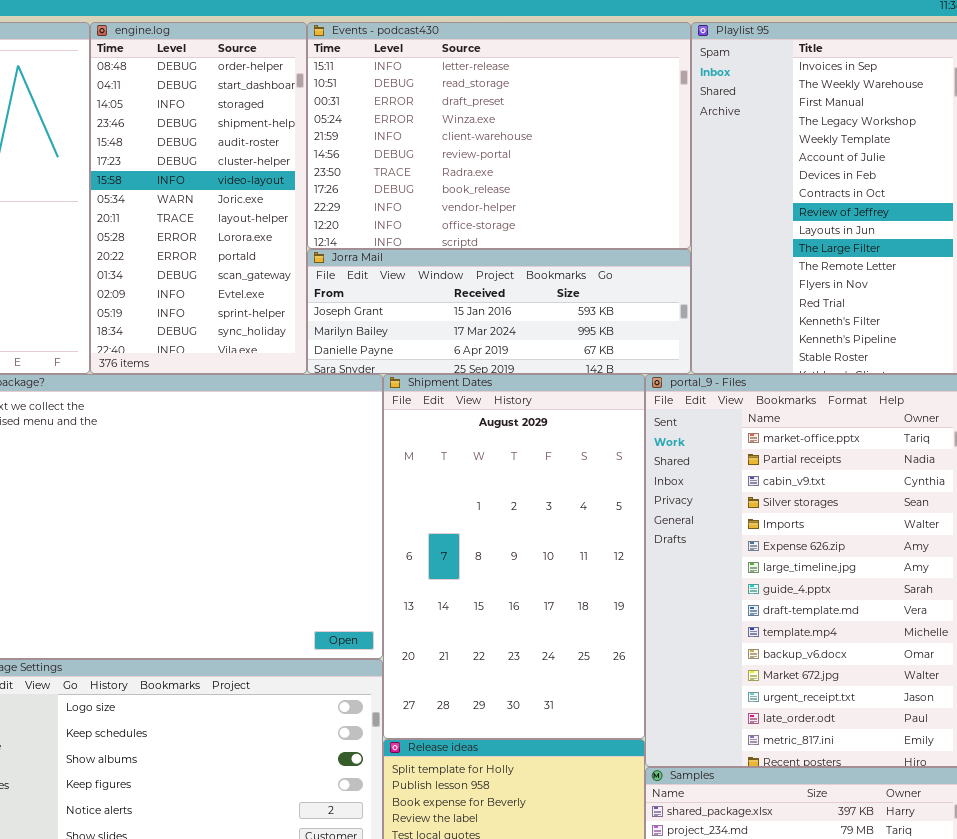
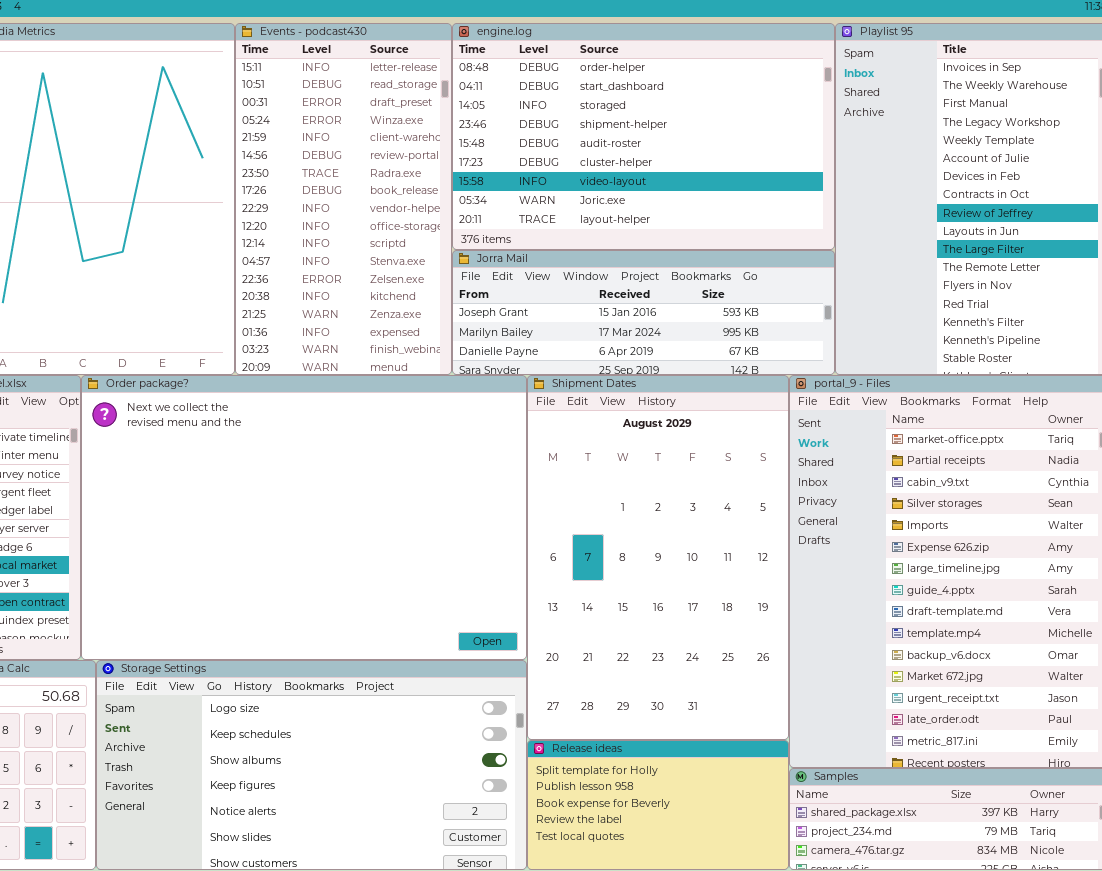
engine.log: [90,22,307,374] -> [452,23,835,250], moved, resized
Events - podcast430: [307,22,691,249] -> [235,23,452,375], moved, resized

